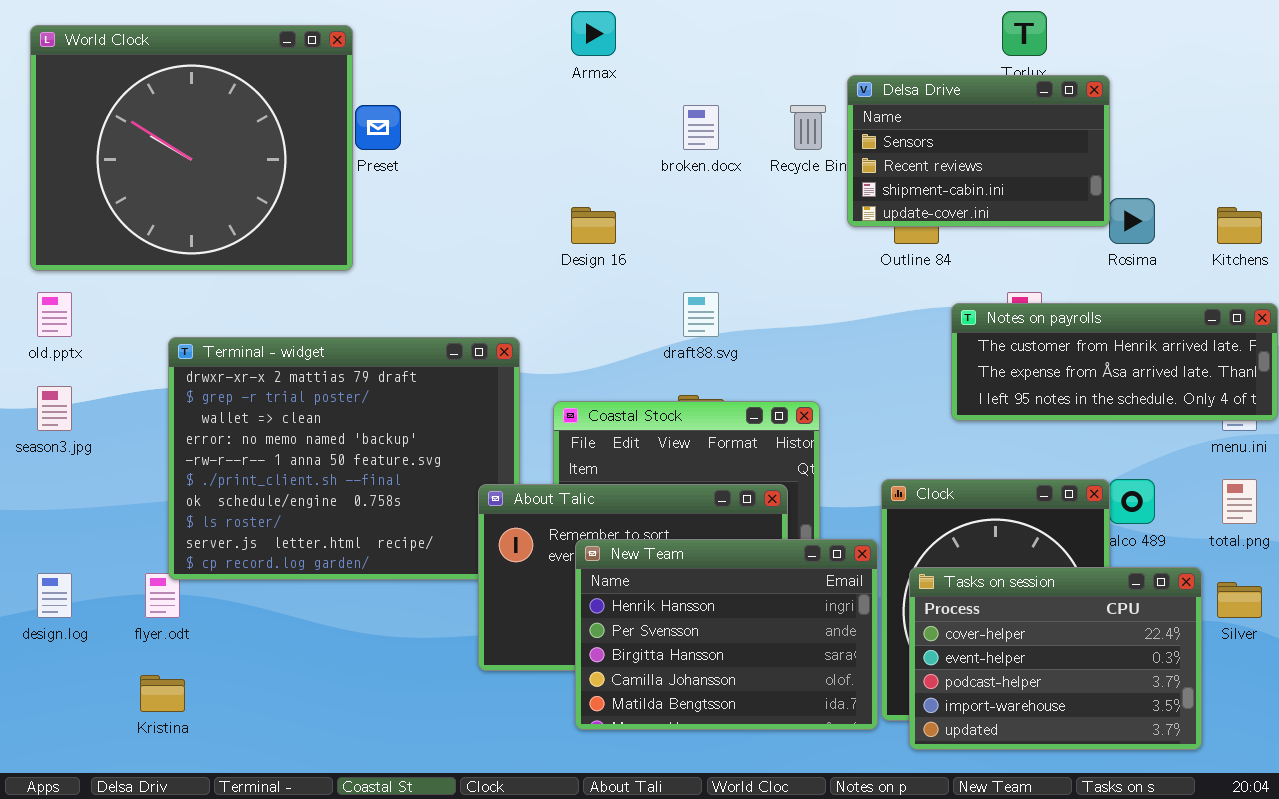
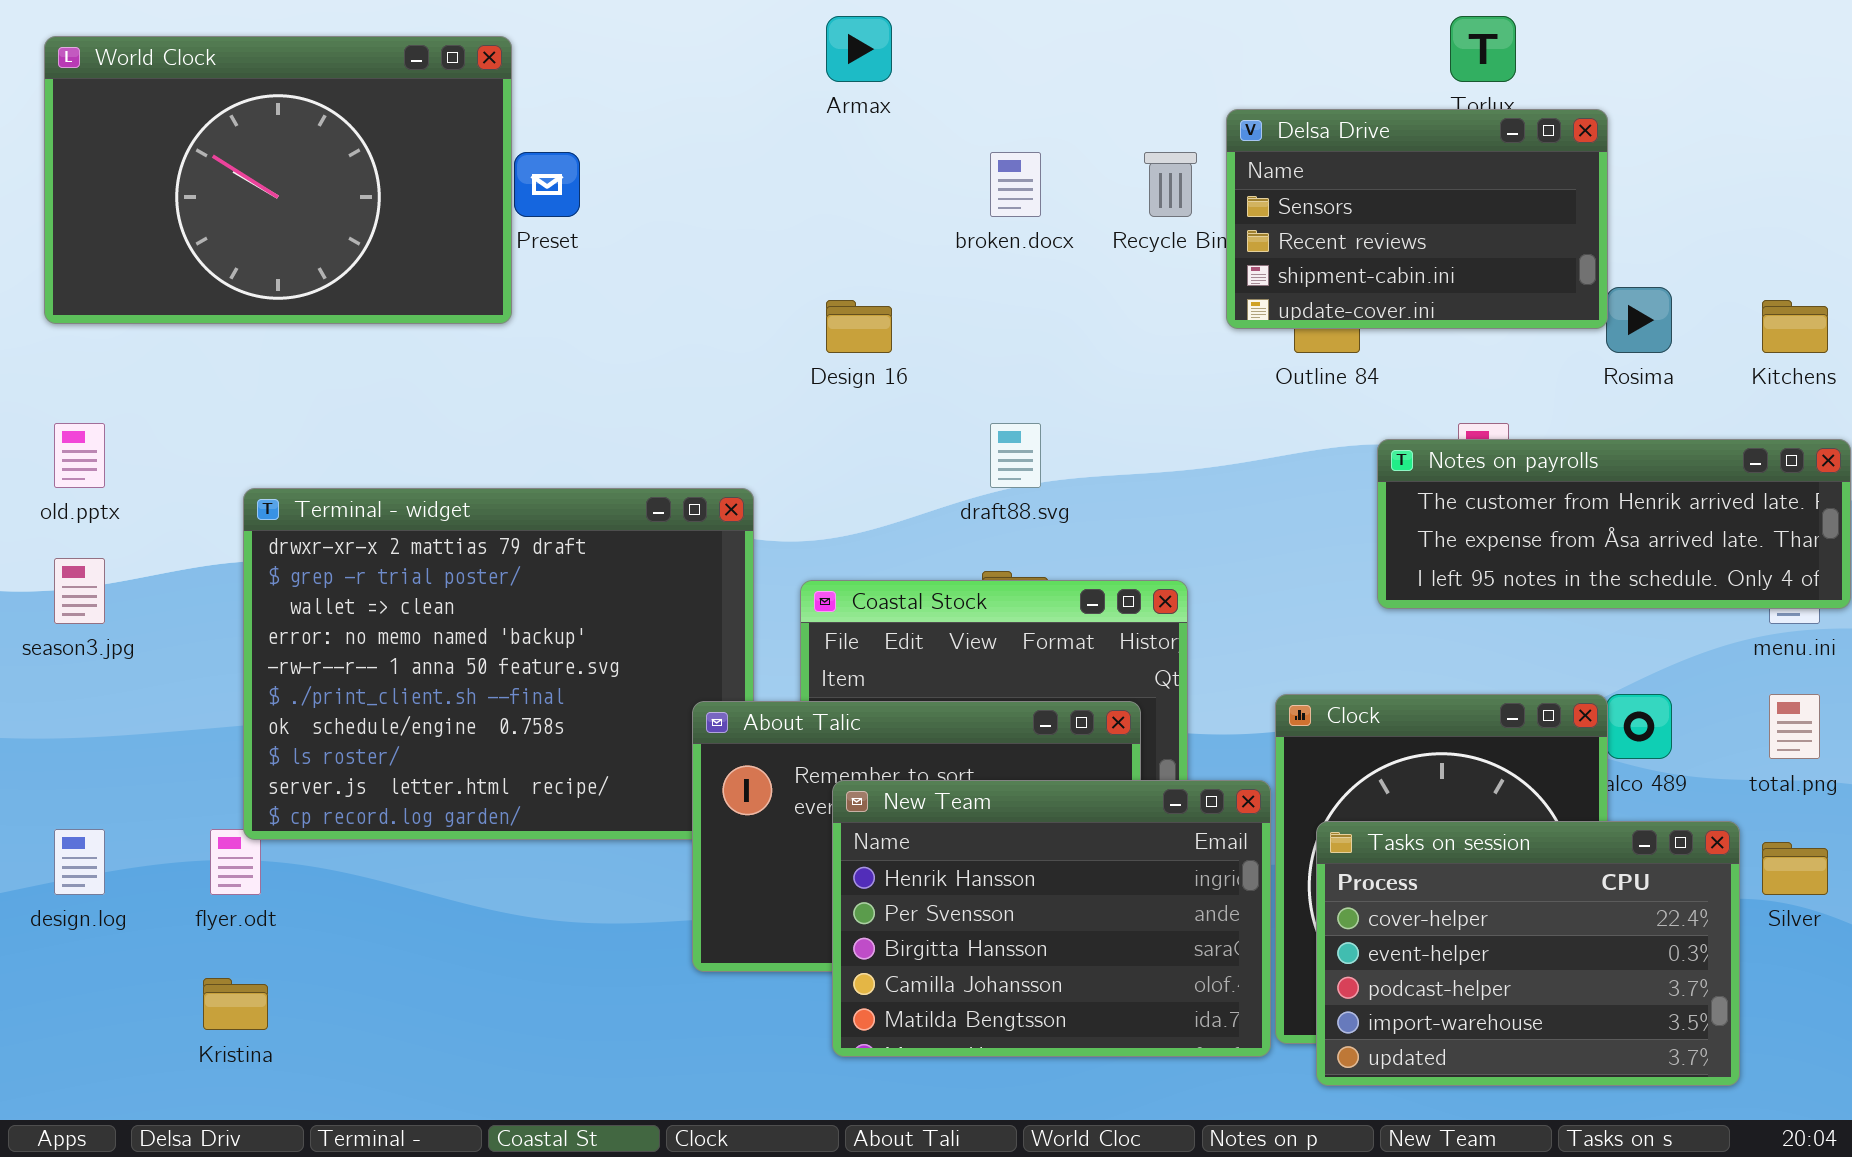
World Clock: [30,25,353,271] -> [44,36,512,324], resized

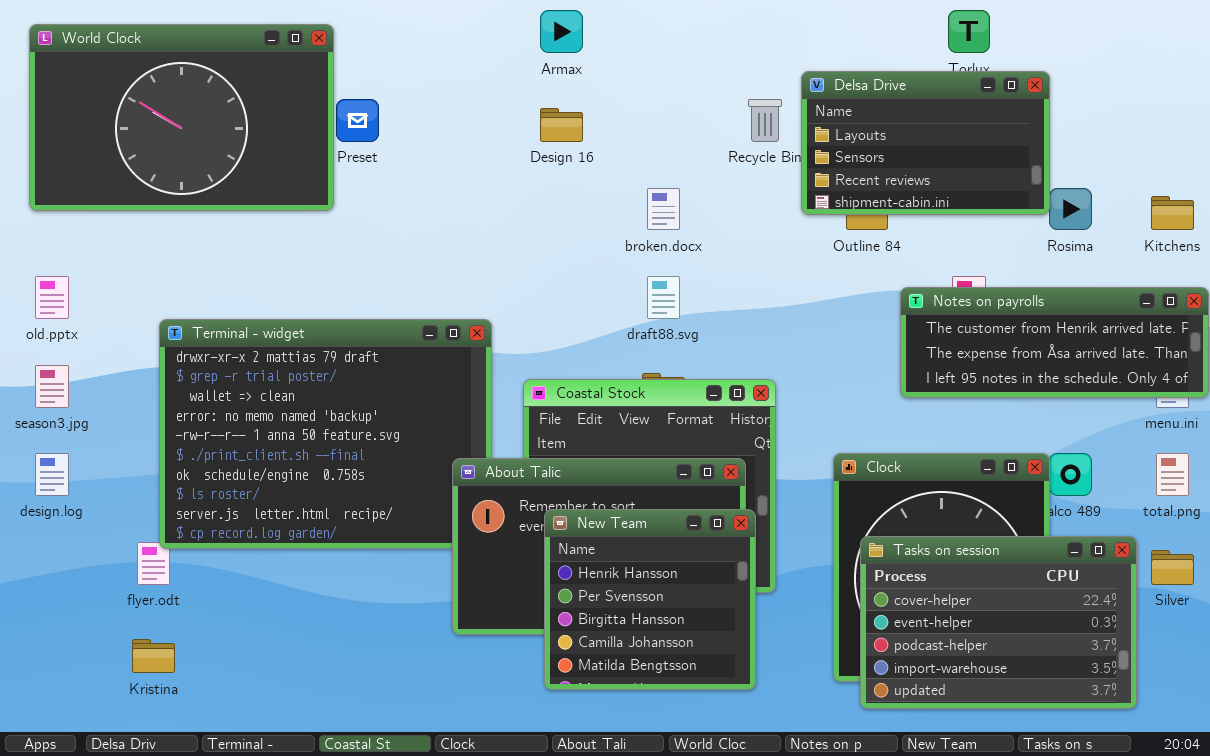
Delsa Drive: [1226,109,1608,329] -> [801,71,1050,215], scrolled up 1 row
broken.docx: [990,152,1041,217] -> [647,188,680,230], moved
Design 16: [826,300,892,353] -> [540,108,583,142], moved
New Team: [832,780,1271,1057] -> [544,509,756,690], resized
design.log: [54,829,105,895] -> [35,453,69,496], moved

